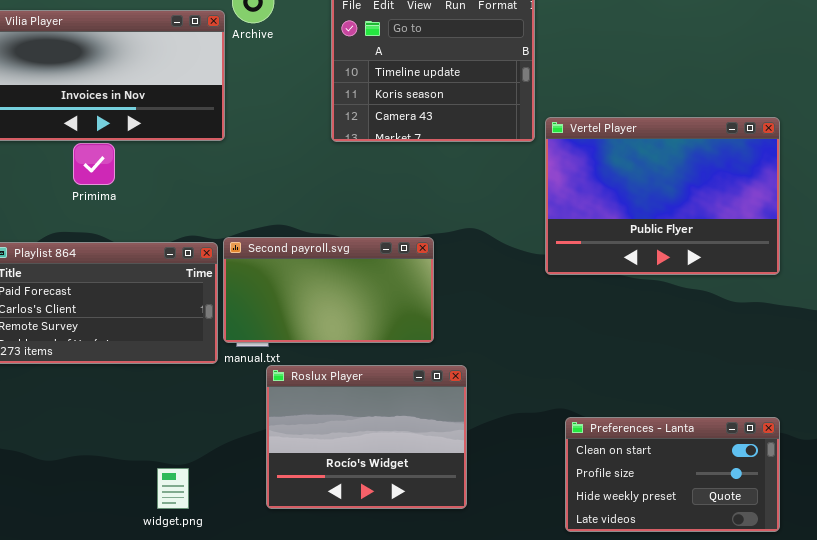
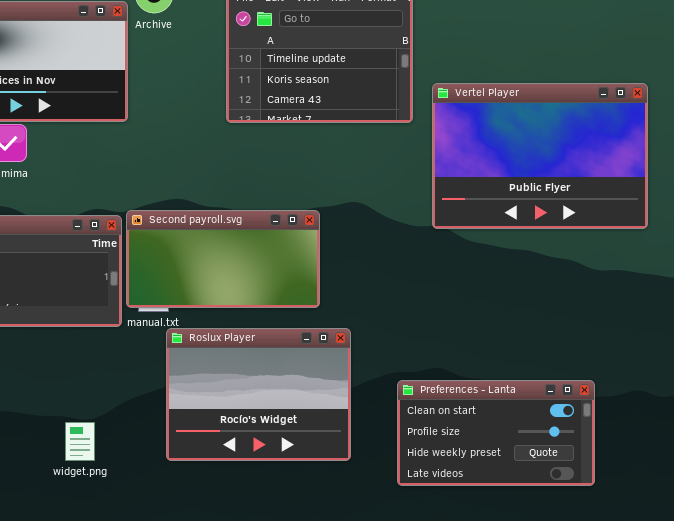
Vertel Player: [545,117,780,275] -> [432,83,648,229], moved
Preferences - Lanta: [565,417,780,532] -> [397,380,595,486], moved

